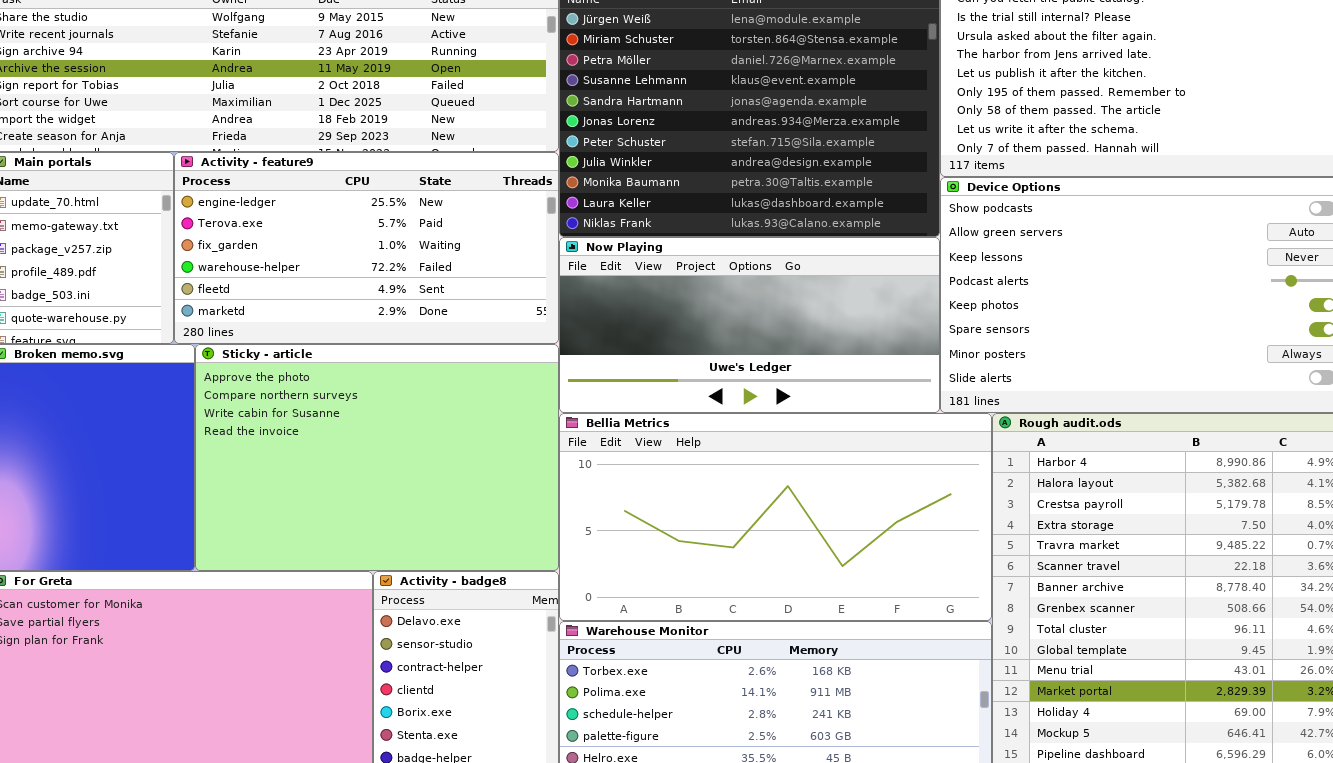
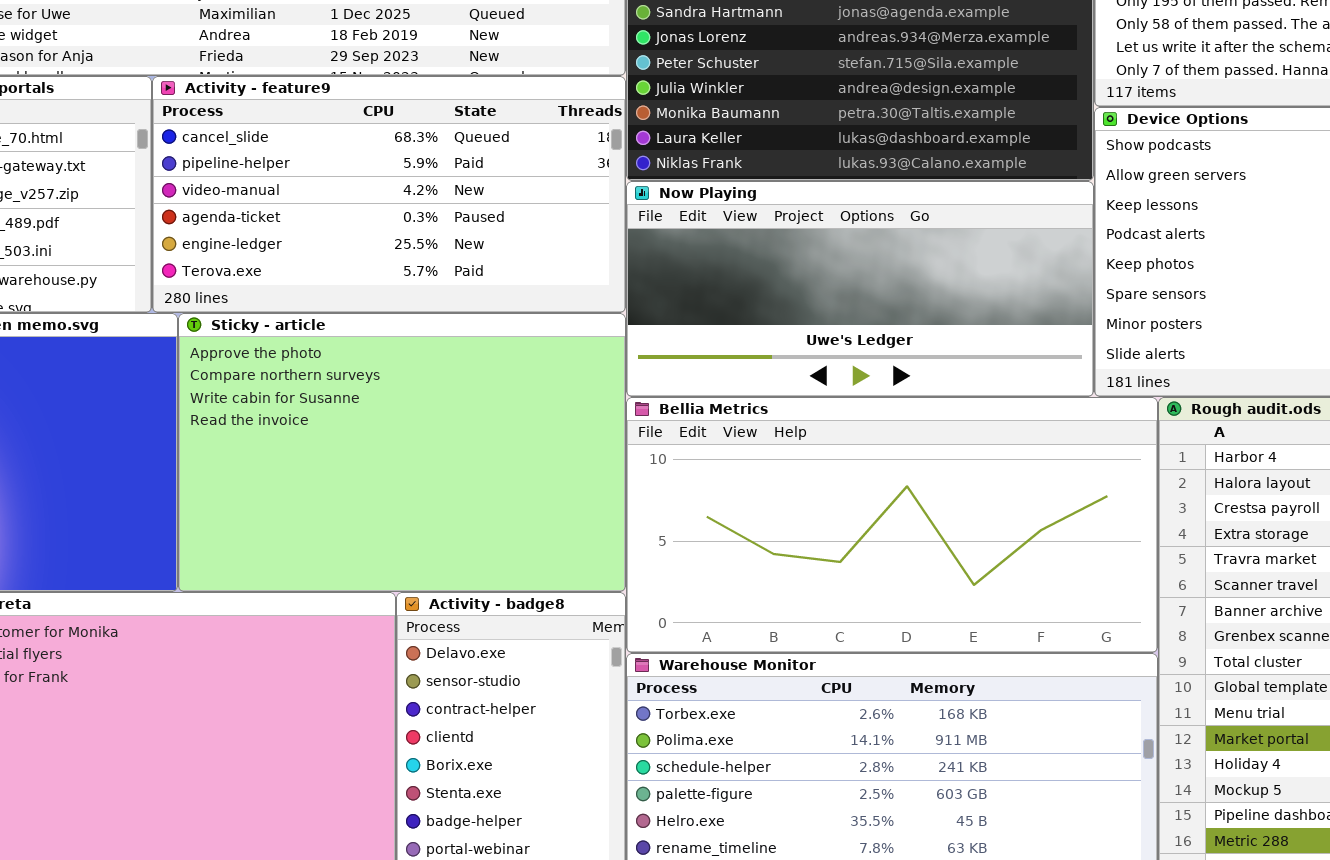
Activity - feature9: [174,152,559,344] -> [152,76,626,313], scrolled up 4 rows

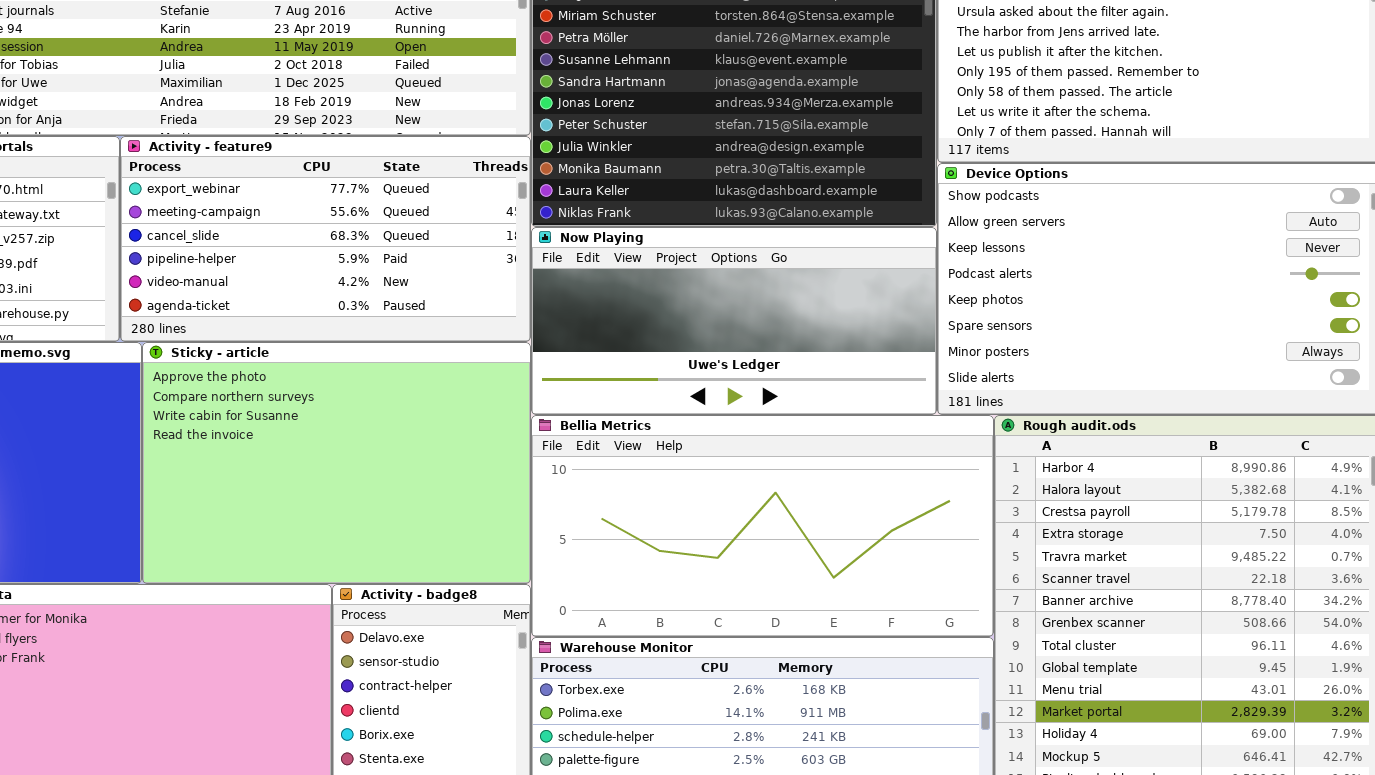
Activity - feature9: [152,76,626,313] -> [120,136,531,342], scrolled up 2 rows

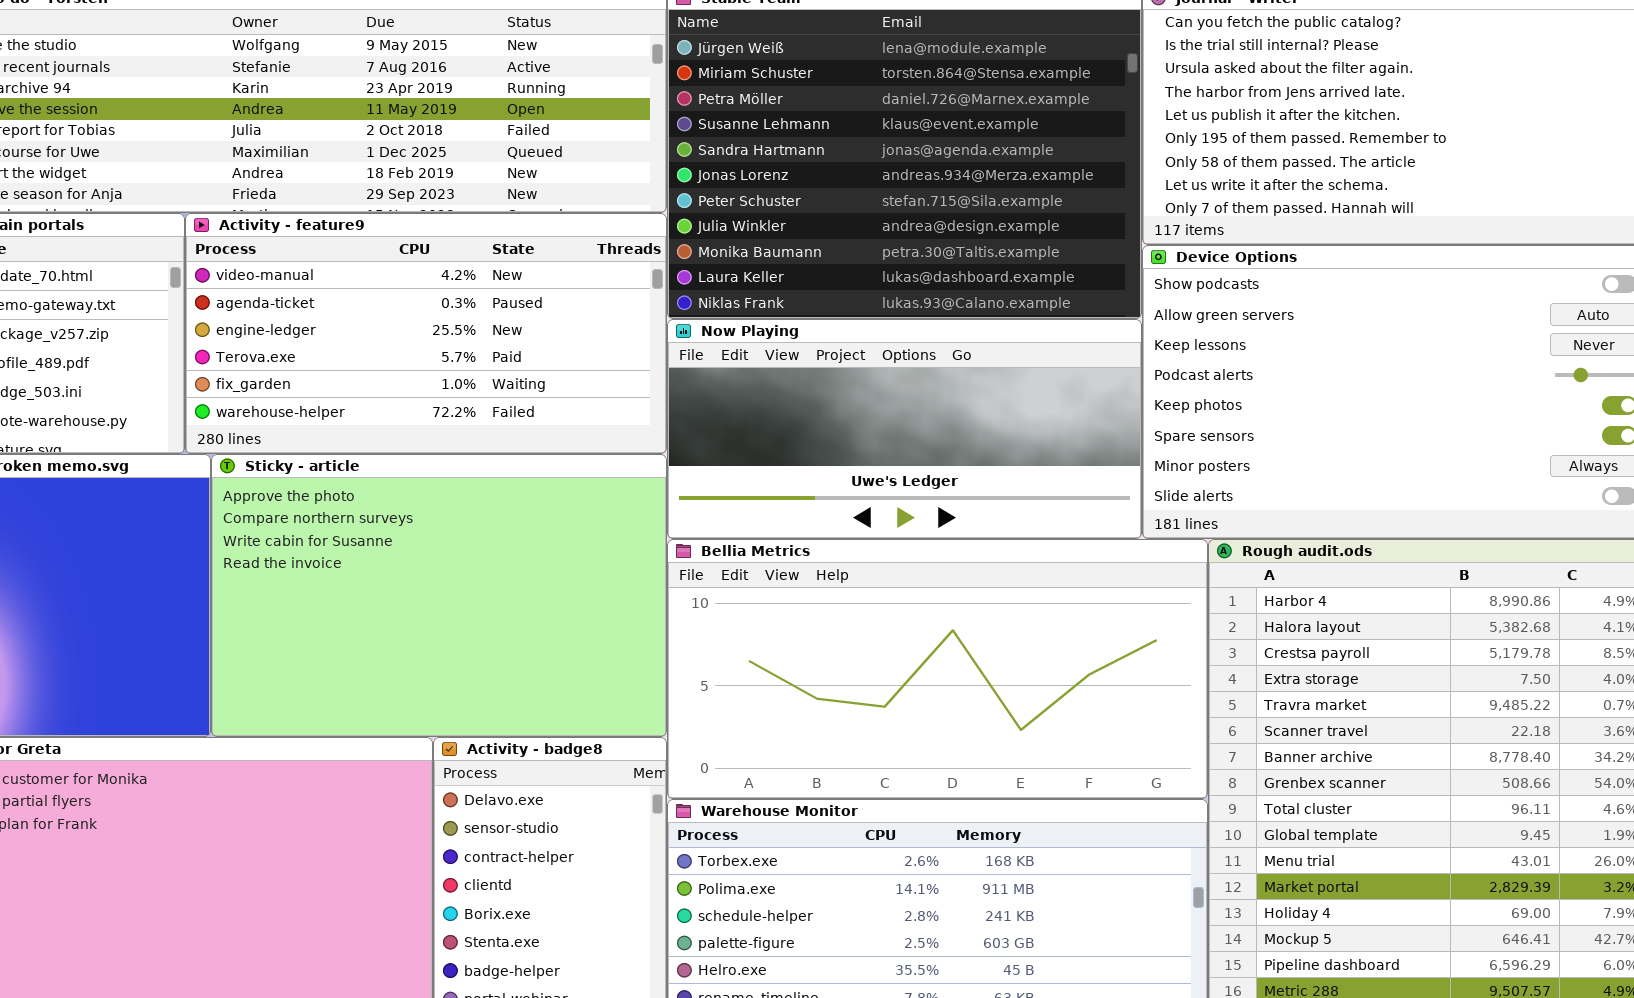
Activity - feature9: [120,136,531,342] -> [185,213,667,454], scrolled down 4 rows

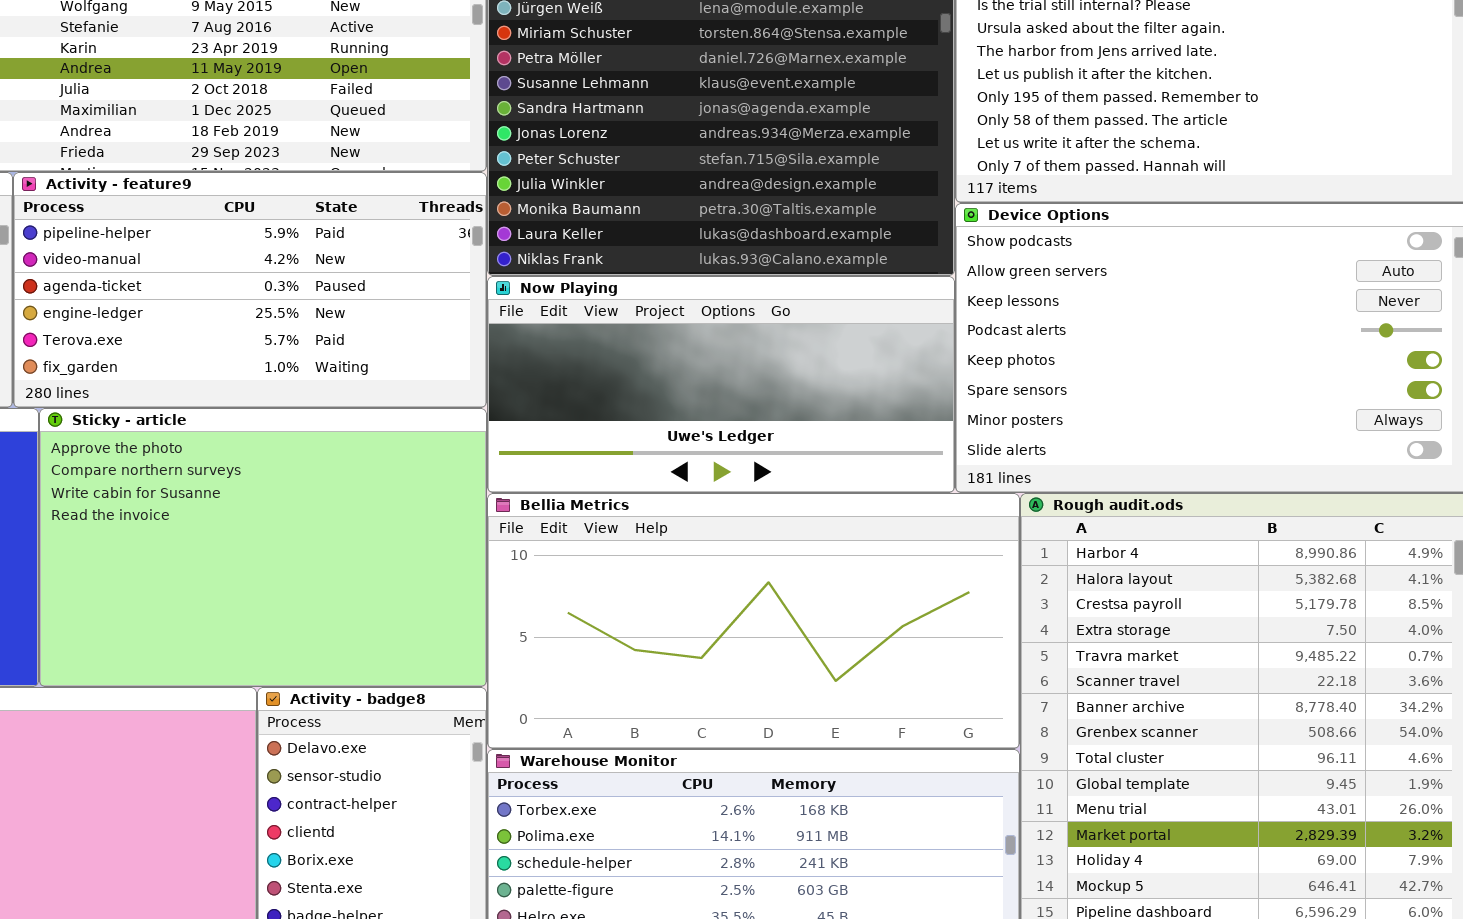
Activity - feature9: [185,213,667,454] -> [13,172,487,408], scrolled up 1 row

